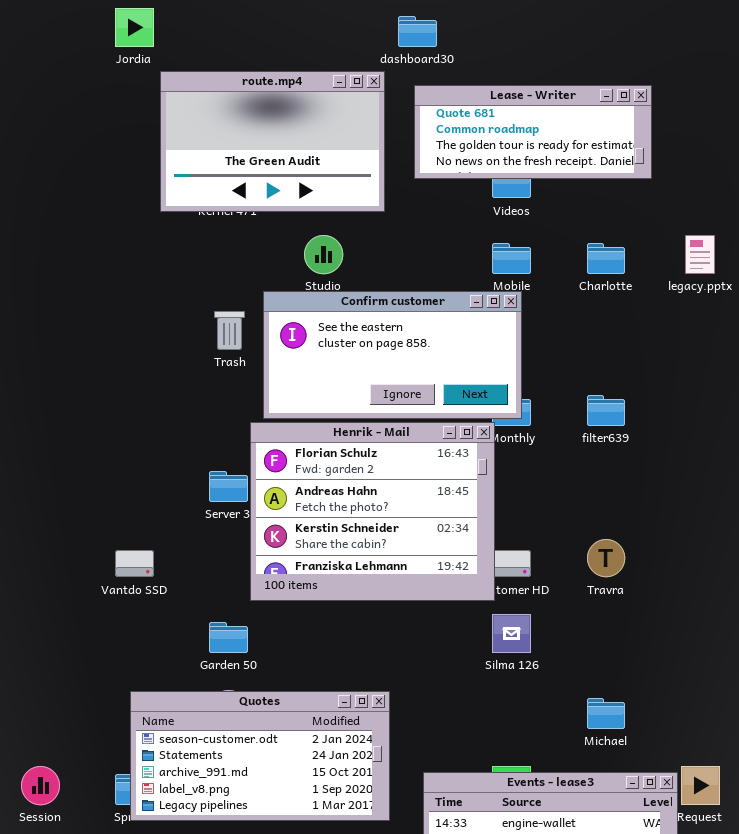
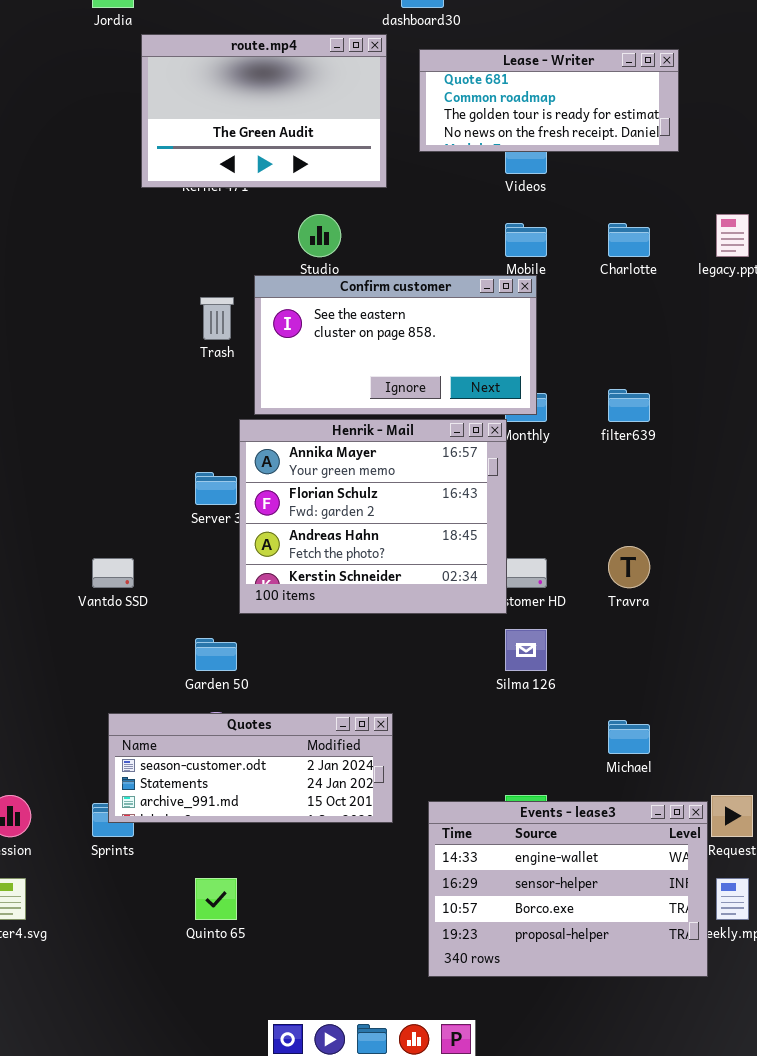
Henrik - Mail: [250,422,495,601] -> [239,419,507,614], scrolled up 1 row
Quotes: [130,691,390,821] -> [108,713,393,823], resized

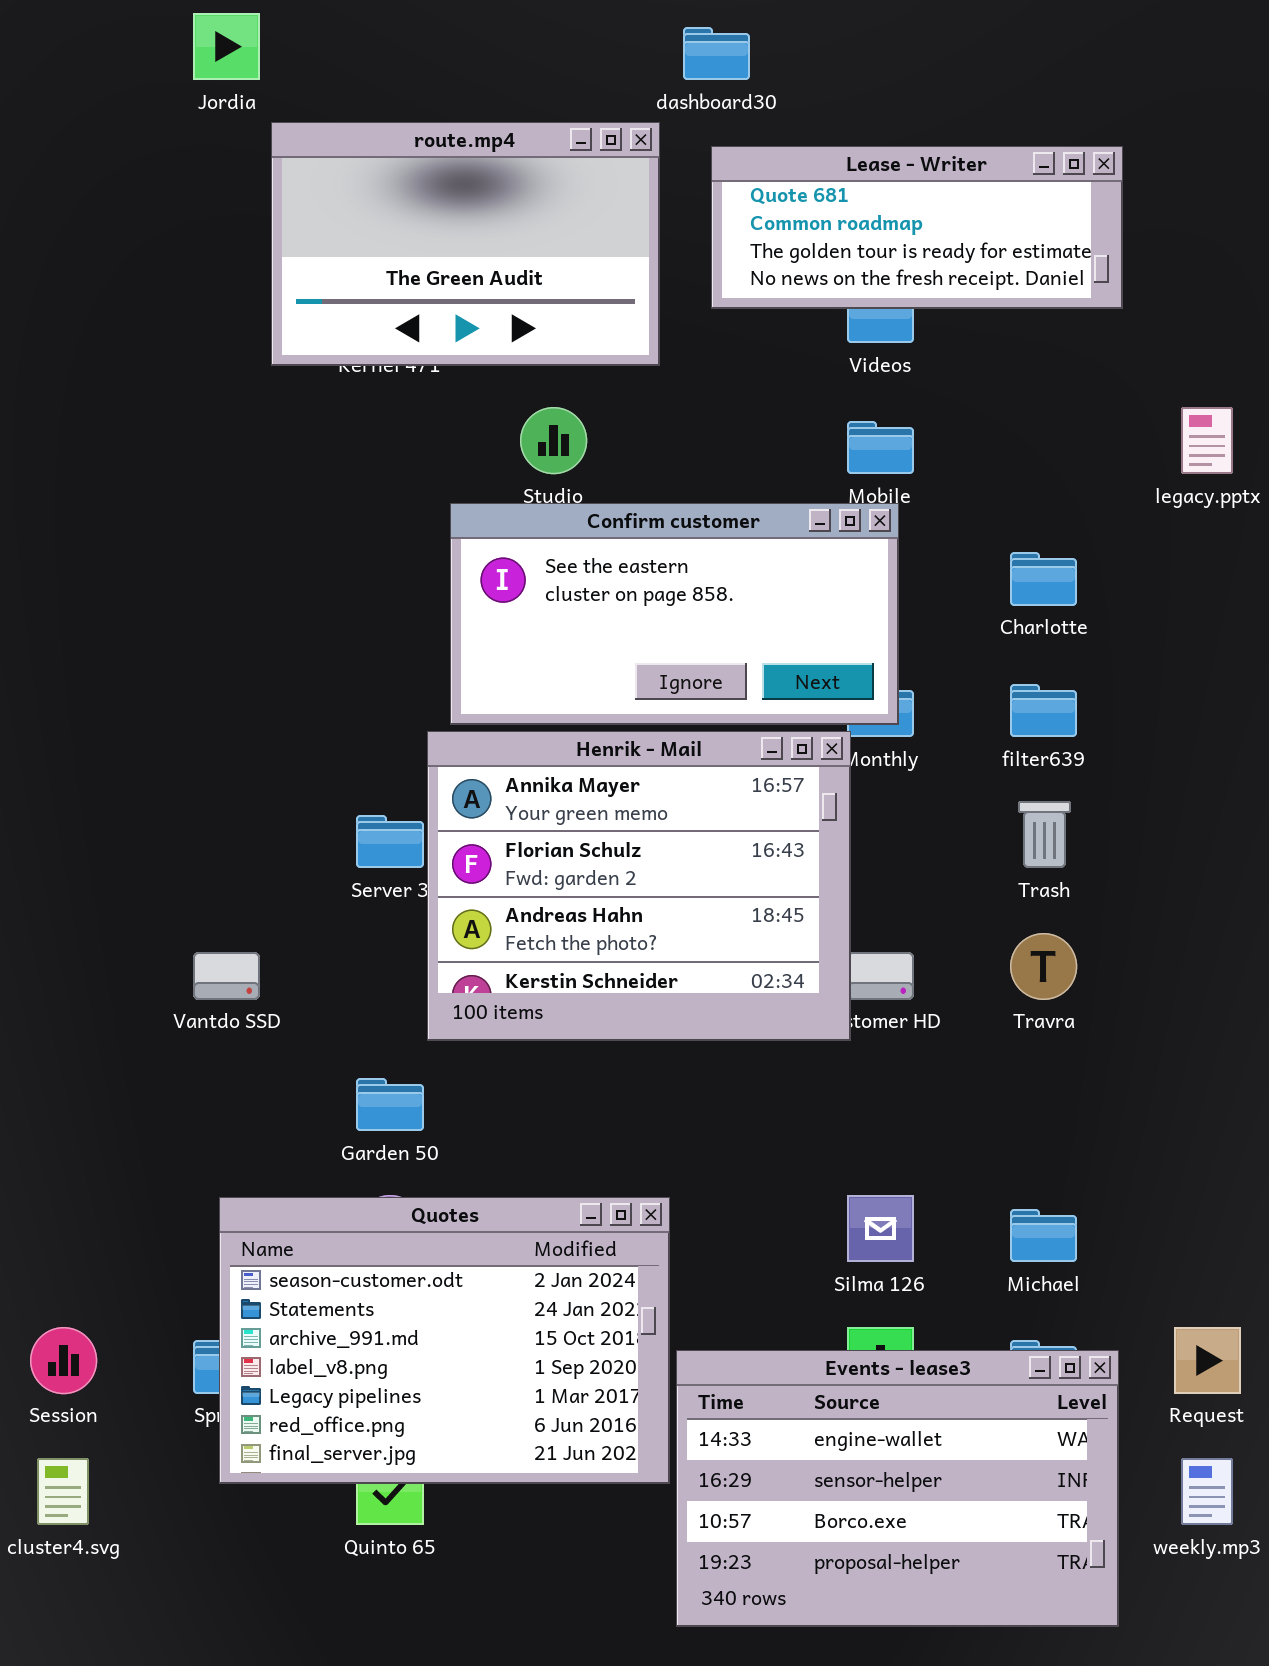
Charlotte: [608,223,650,257] -> [1010,552,1077,606], moved
Trash: [200,297,234,340] -> [1018,801,1071,868], moved
Silma 126: [505,629,547,671] -> [847,1195,914,1262], moved
Quotes: [108,713,393,823] -> [219,1197,670,1484], resized
Events - lease3: [428,801,708,977] -> [676,1350,1119,1627], moved

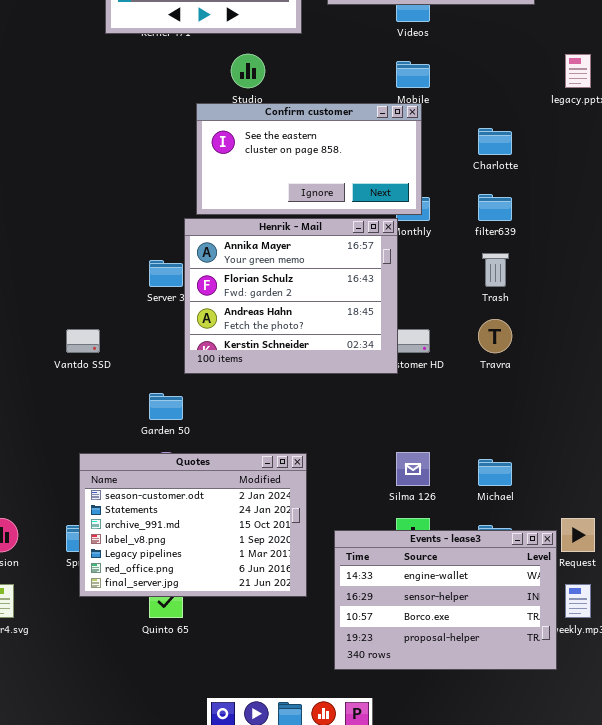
Events - lease3: [676,1350,1119,1627] -> [334,530,557,670], moved

